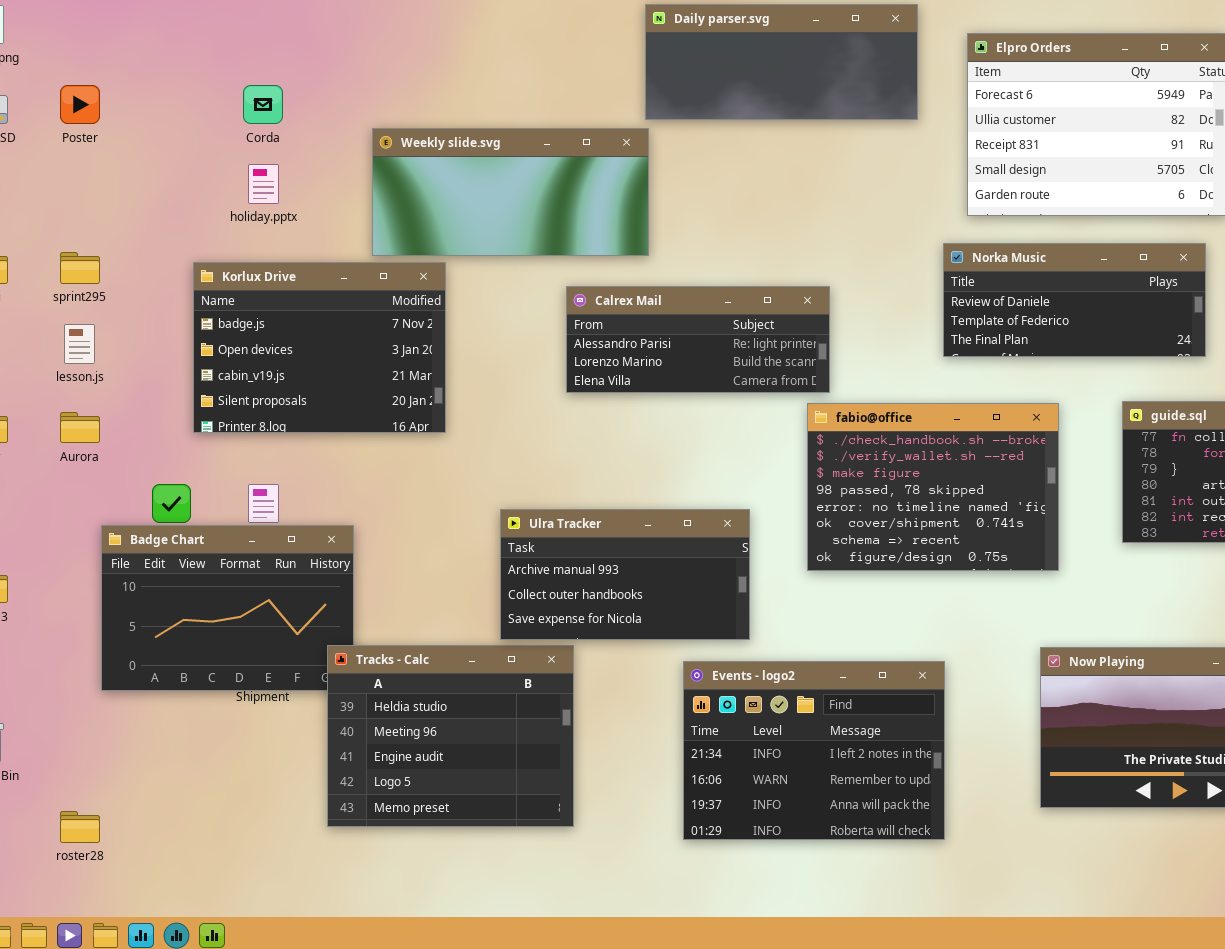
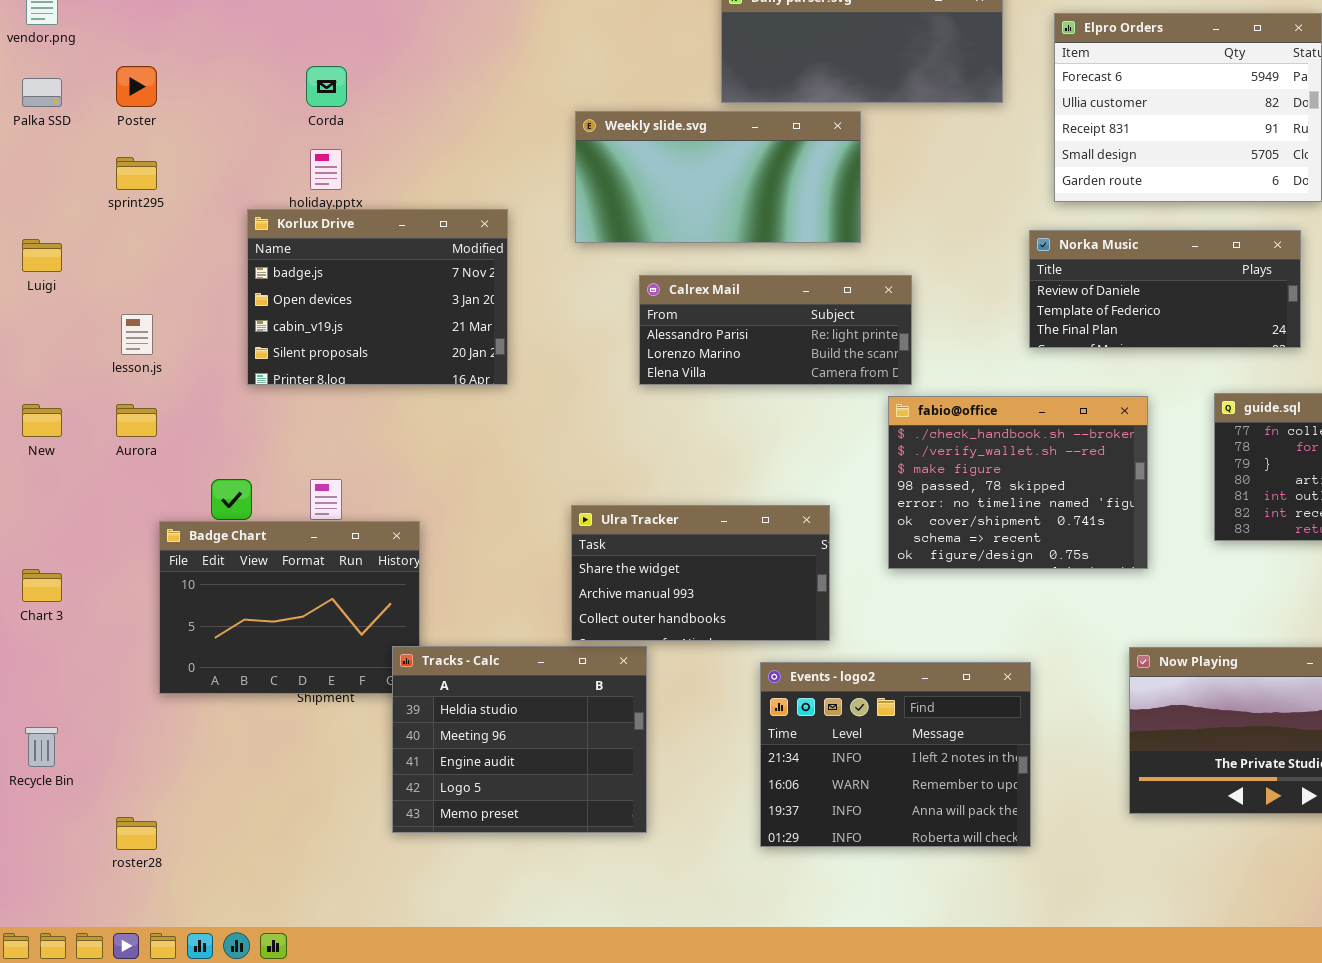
Weekly slide.svg: [372,128,649,256] -> [575,111,861,243], moved
sprint295: [60,252,100,284] -> [116,157,157,190], moved
Korlux Drive: [193,262,446,433] -> [247,209,508,385], moved
Ulra Tracker: [500,509,750,640] -> [571,505,830,641], scrolled up 1 row

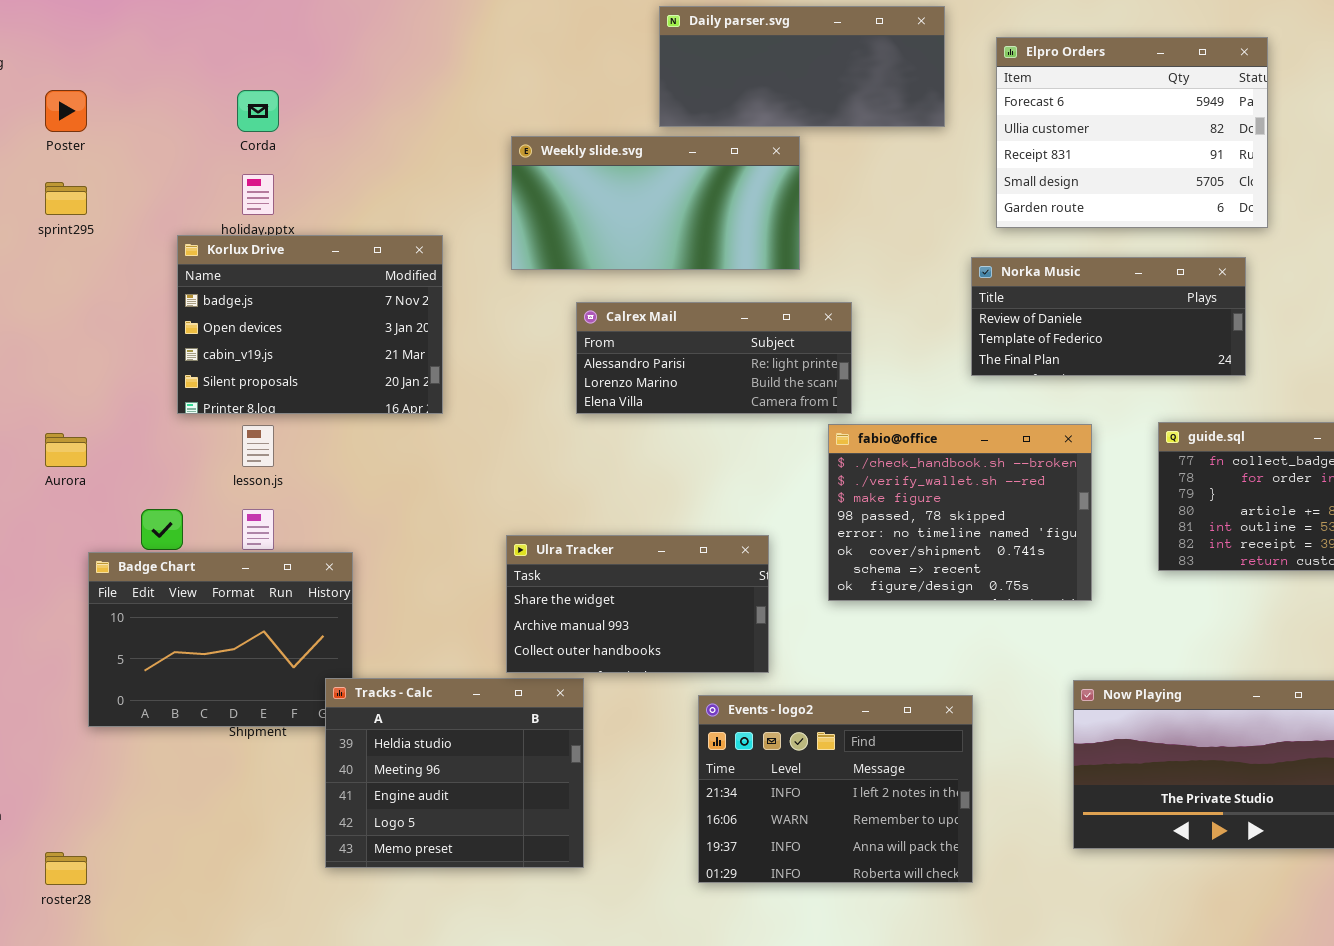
lesson.js: [121,314,153,355] -> [242,425,274,467], moved

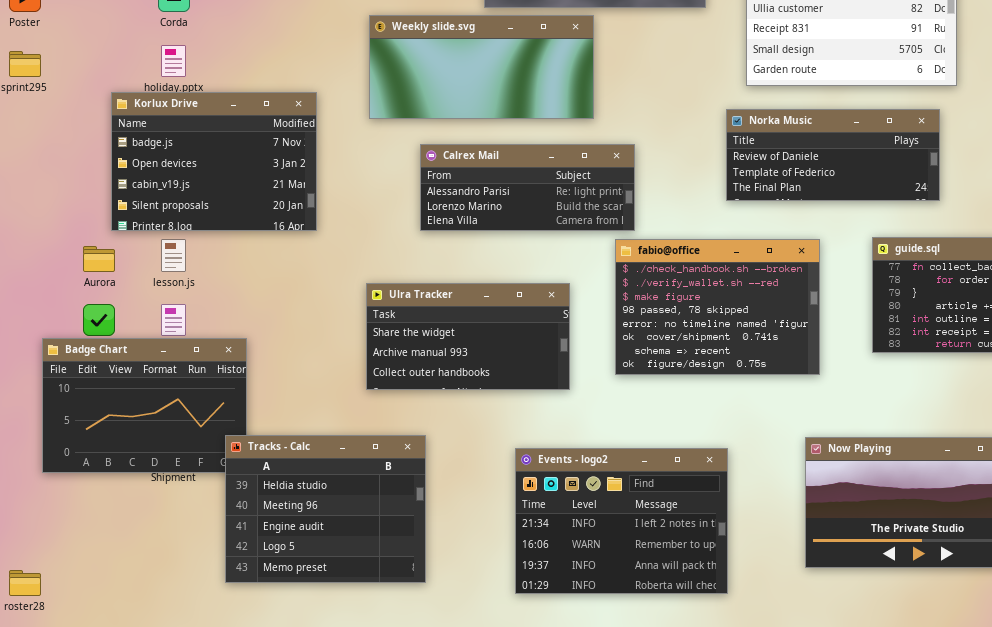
Aurora: [45,433,87,467] -> [83,246,115,272], moved
Ulra Tracker: [506,535,769,673] -> [366,283,570,390], moved

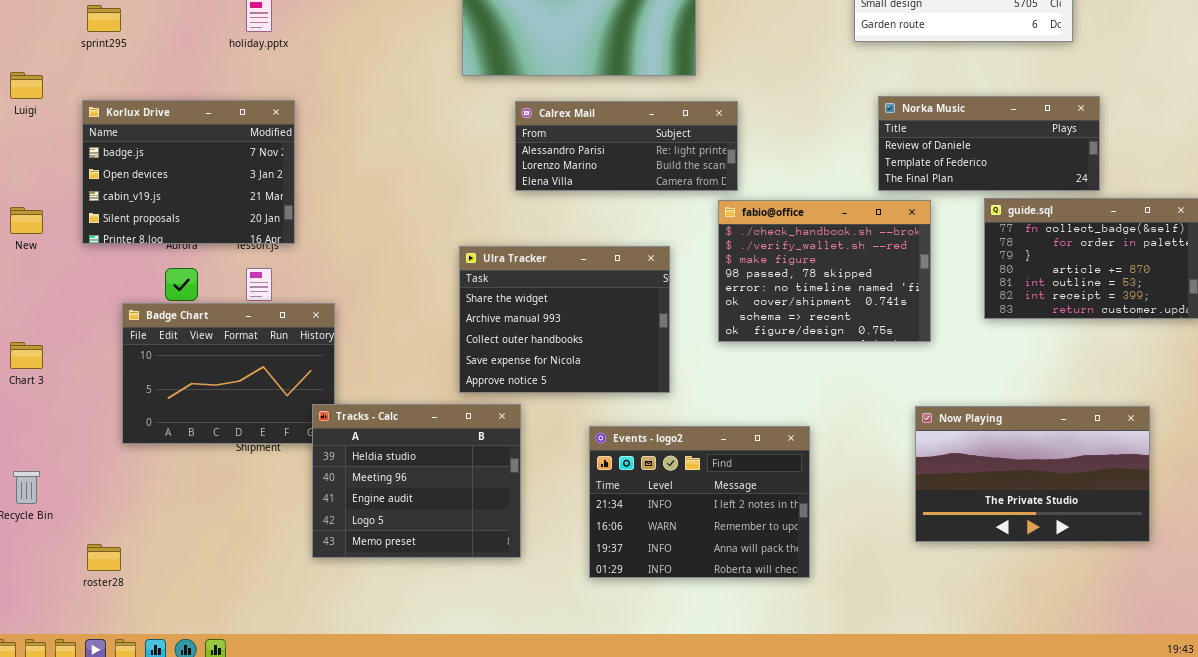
Korlux Drive: [111,92,317,231] -> [82,100,295,244], moved
Norka Music: [726,109,940,201] -> [878,96,1100,191], moved
Ulra Tracker: [366,283,570,390] -> [459,246,670,393], resized
Events - logo2: [515,448,728,594] -> [589,426,810,578], moved

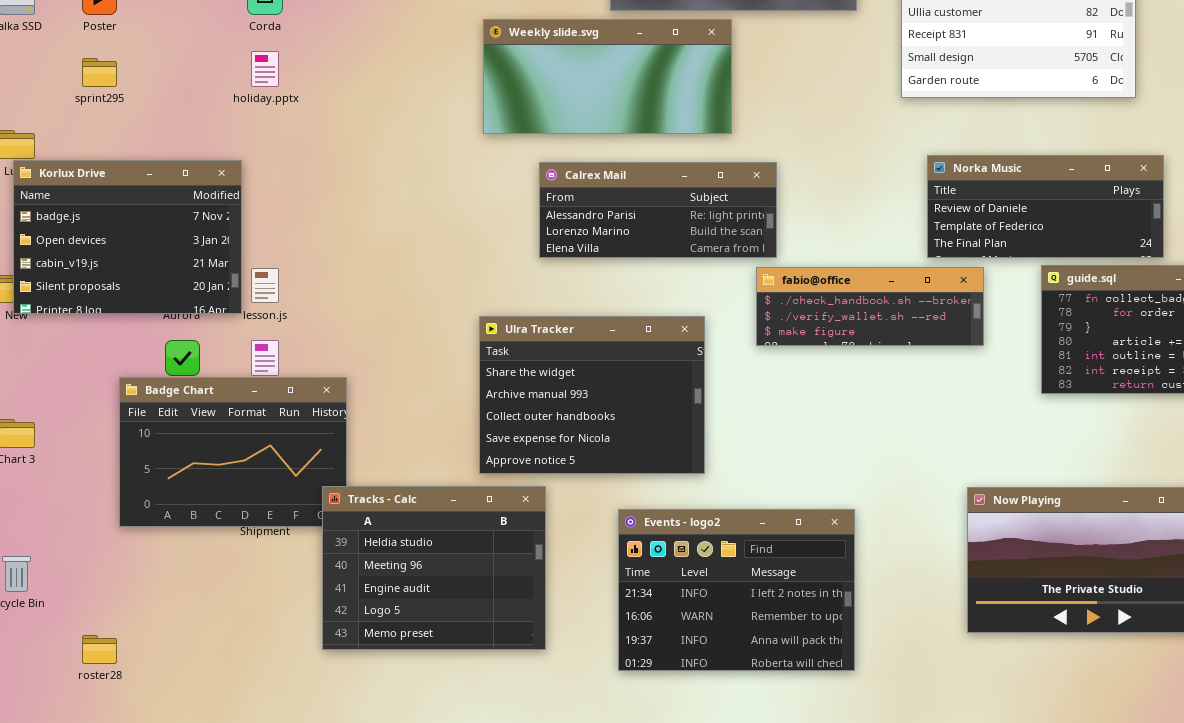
Korlux Drive: [82,100,295,244] -> [13,160,242,314], moved
fabio@office: [718,200,931,342] -> [756,267,984,346], resized

